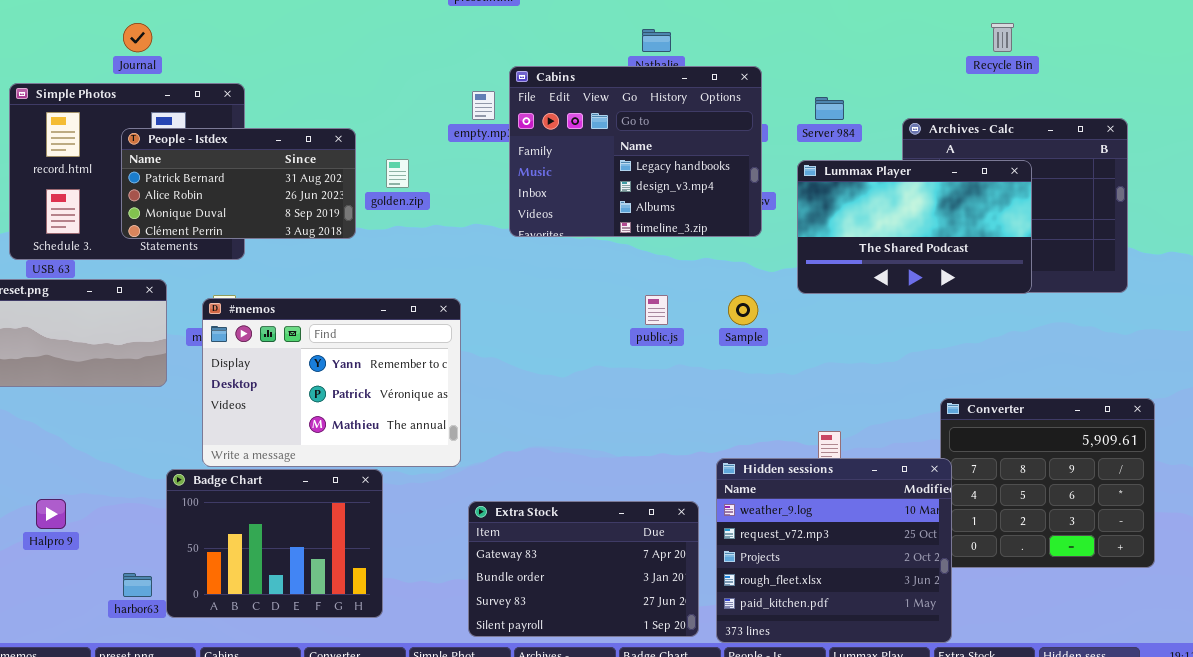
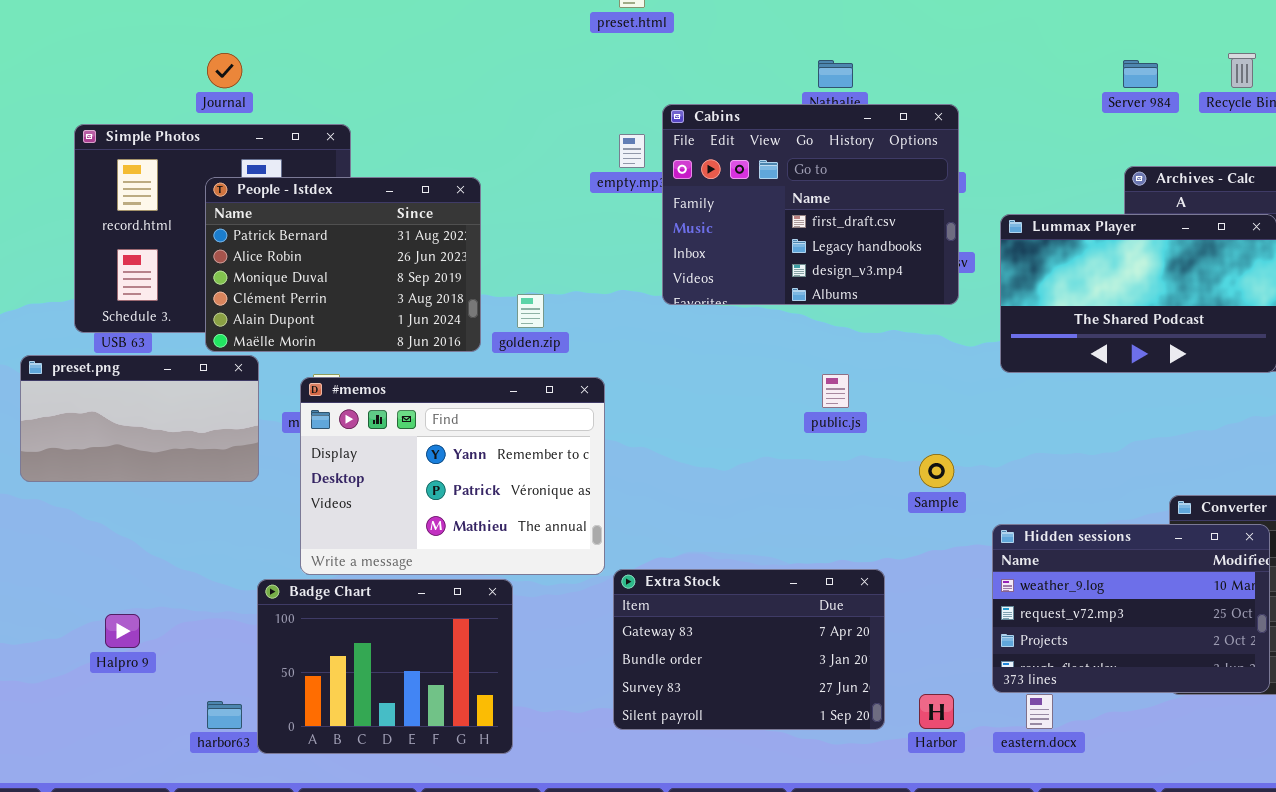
Cabins: [509,66,762,237] -> [662,104,959,305], scrolled up 1 row
Server 984: [815,97,844,120] -> [1123,60,1158,88], moved
People - Istdex: [121,128,356,239] -> [205,177,481,352], resized
golden.zip: [386,159,409,188] -> [517,294,544,328], moved
Sample: [728,295,758,325] -> [919,454,954,488], moved
Hidden sessions: [716,458,952,643] -> [992,524,1270,693], moved, resized
Extra Stock: [468,501,699,637] -> [613,569,885,730], moved

